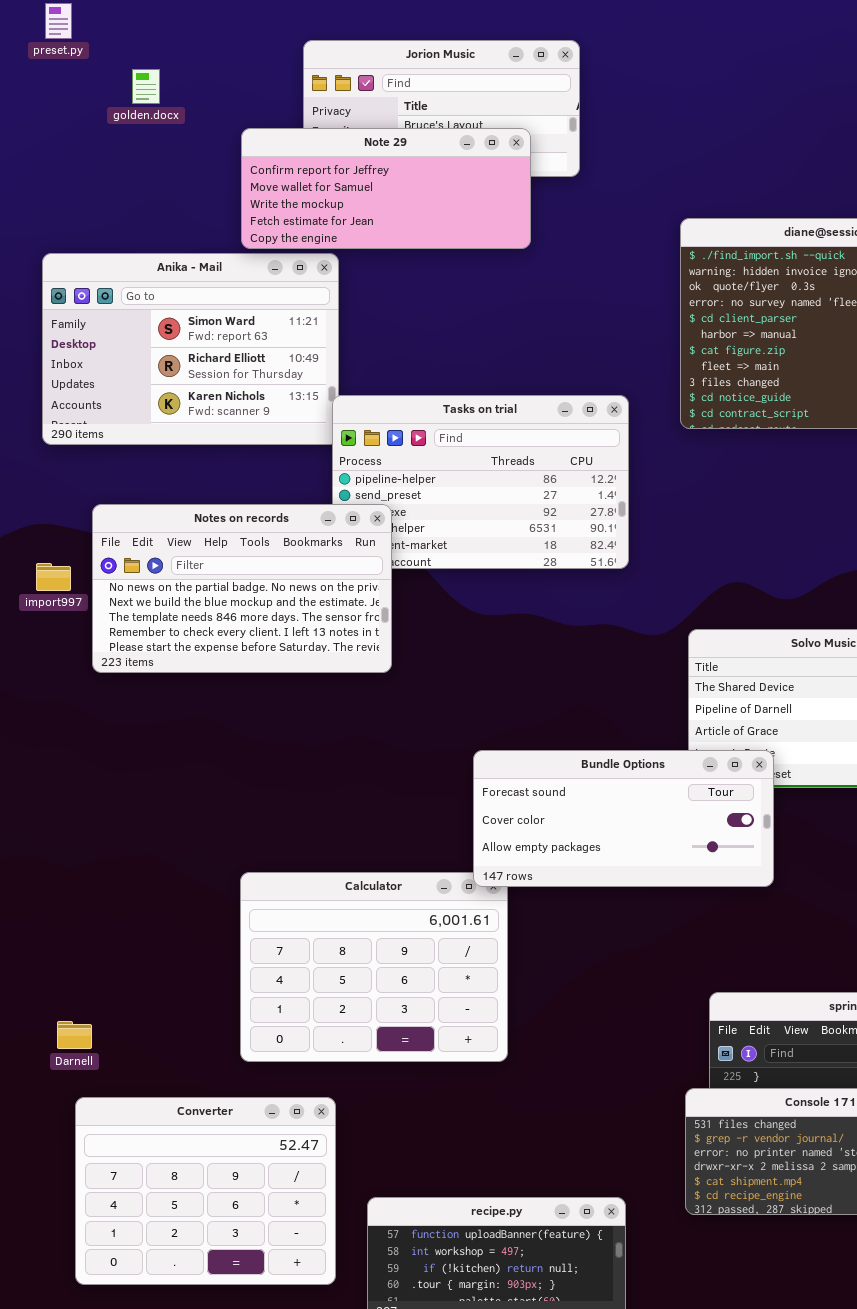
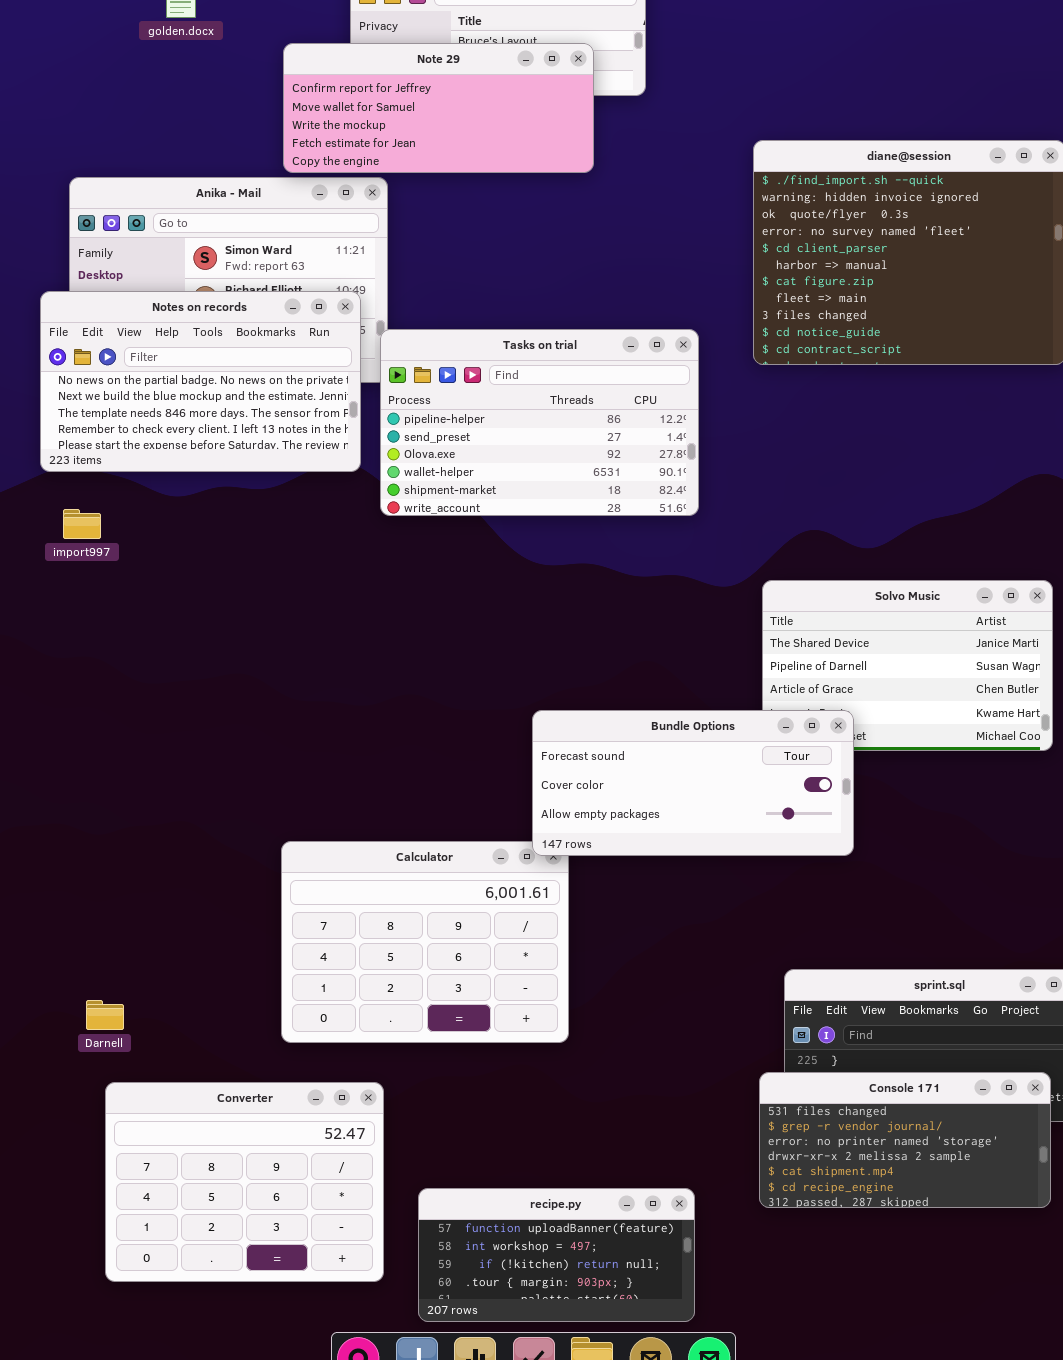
Notes on records: [92,504,392,673] -> [40,291,361,472], moved

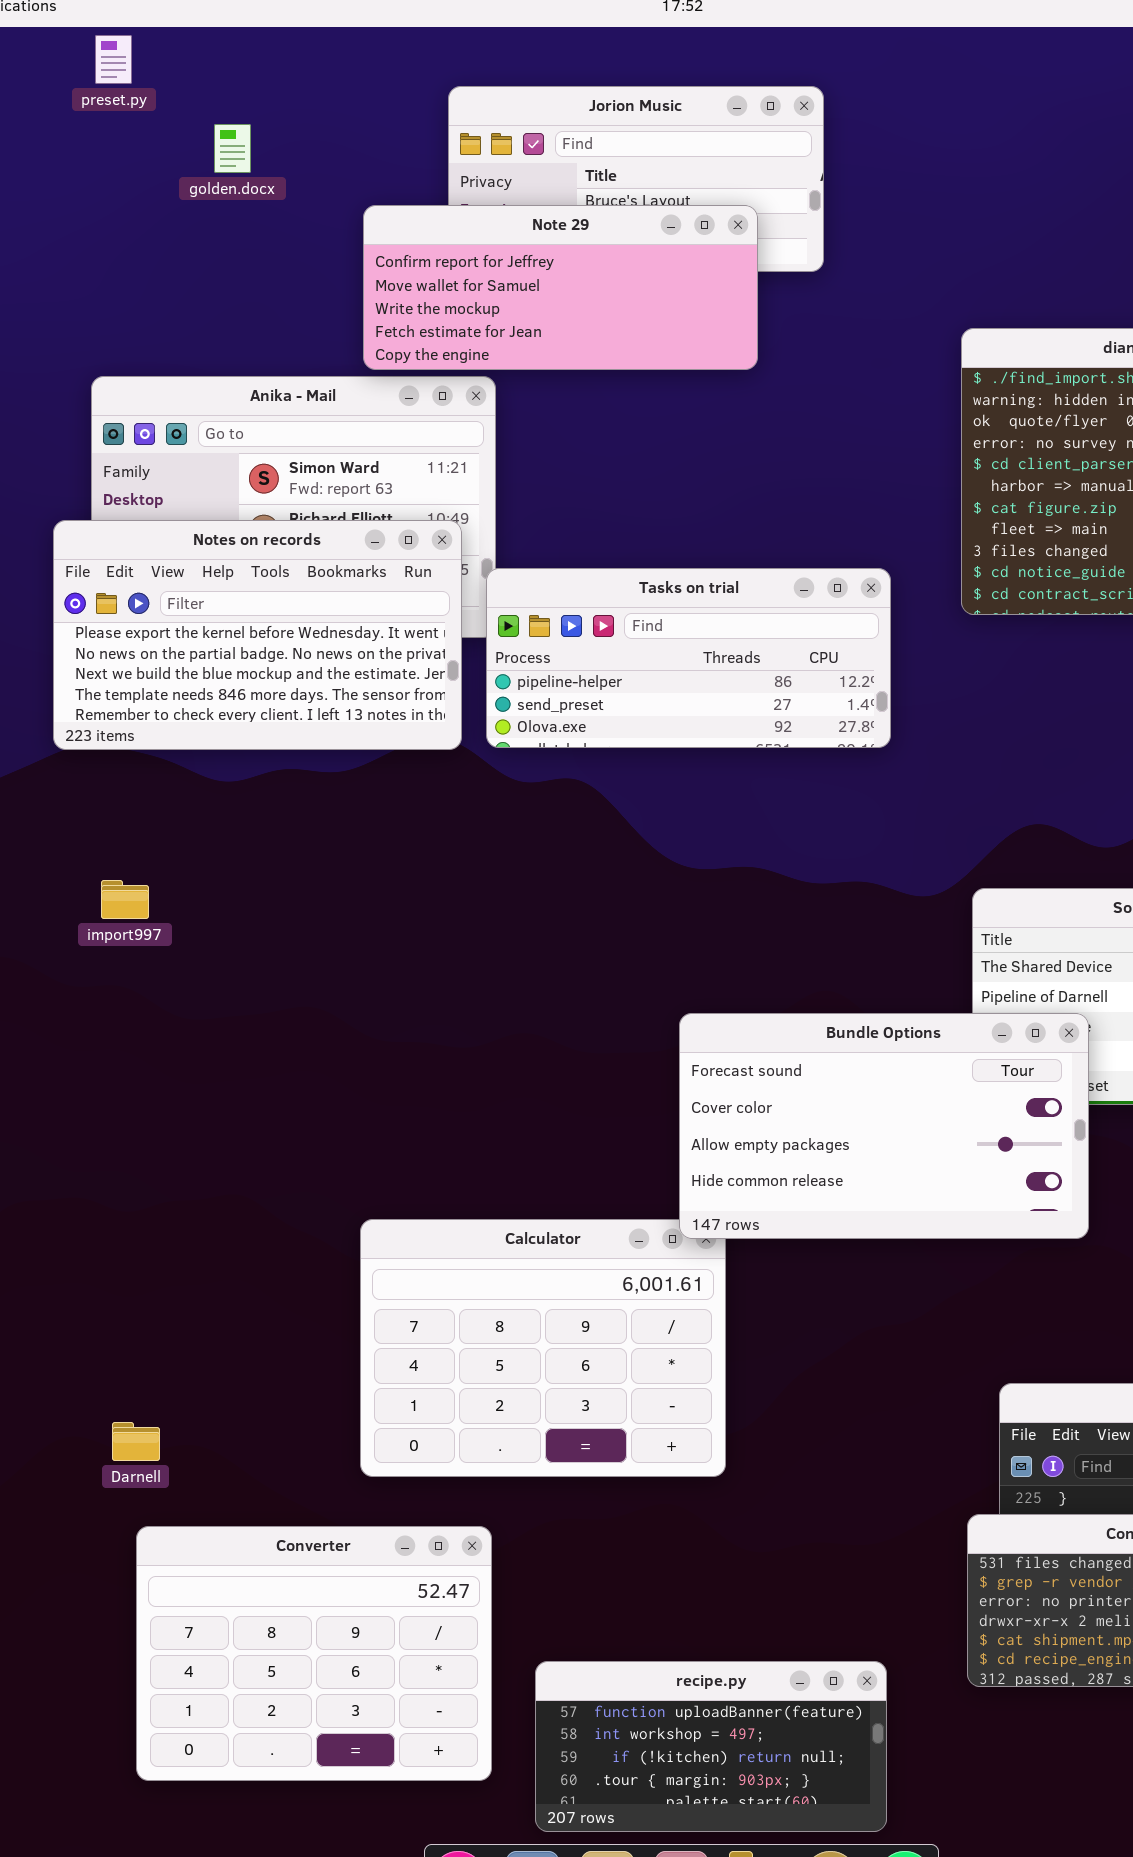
Notes on records: [40,291,361,472] -> [53,520,462,750], scrolled up 1 row
Tasks on trial: [380,329,699,516] -> [486,568,891,748], resized
import997: [63,509,101,539] -> [101,880,149,919], moved
Bundle Options: [532,710,854,856] -> [679,1013,1089,1239], resized

